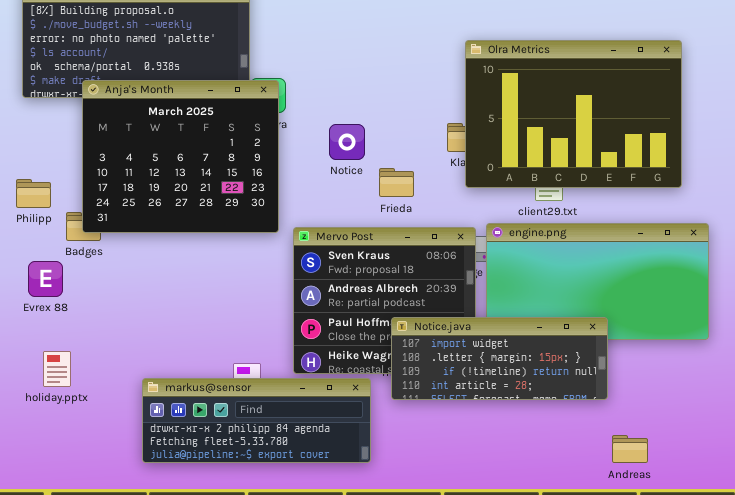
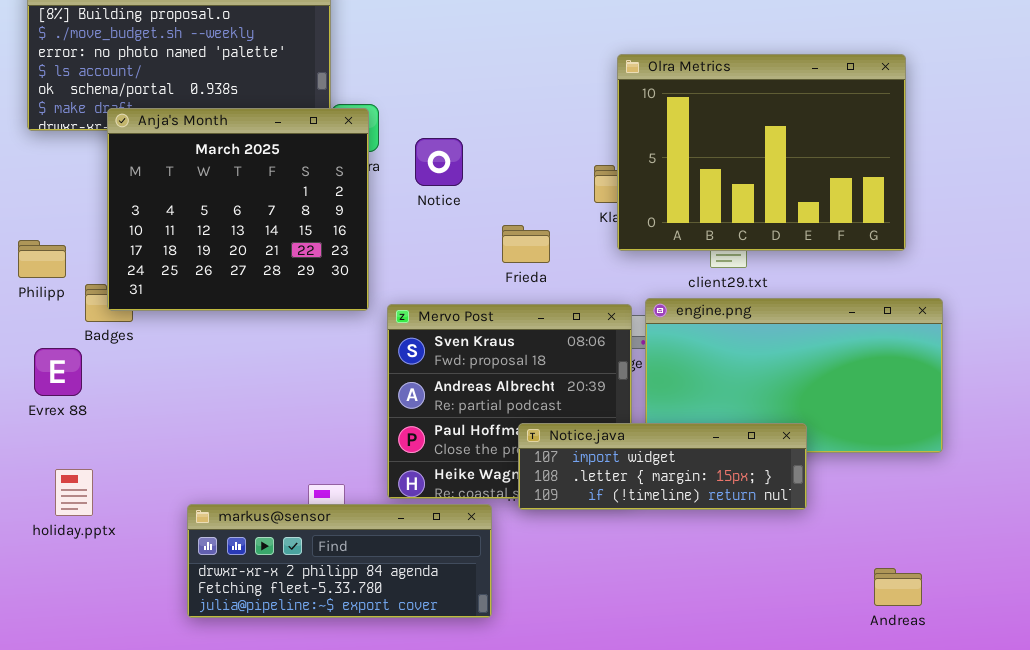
Notice: [329,124,365,160] -> [415,138,463,186], moved
Notice.java: [391,317,608,400] -> [518,423,807,510], resized
Andreas: [612,435,648,463] -> [874,568,922,606], moved

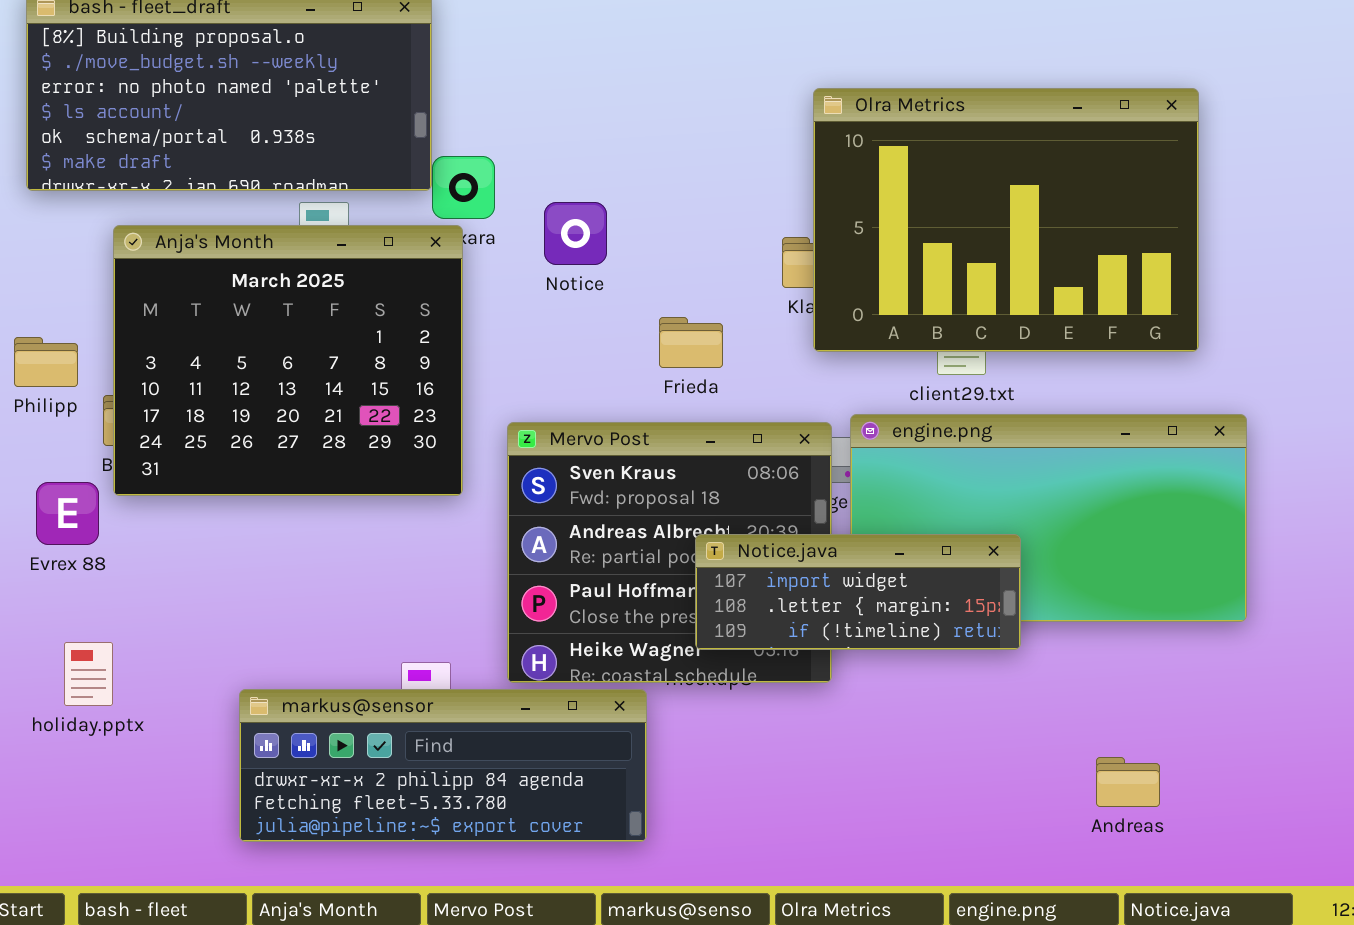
Anja's Month: [107,108,369,311] -> [113,225,463,496], moved
Notice.java: [518,423,807,510] -> [695,534,1021,650], moved, resized
Andreas: [874,568,922,606] -> [1096,757,1160,807], moved

